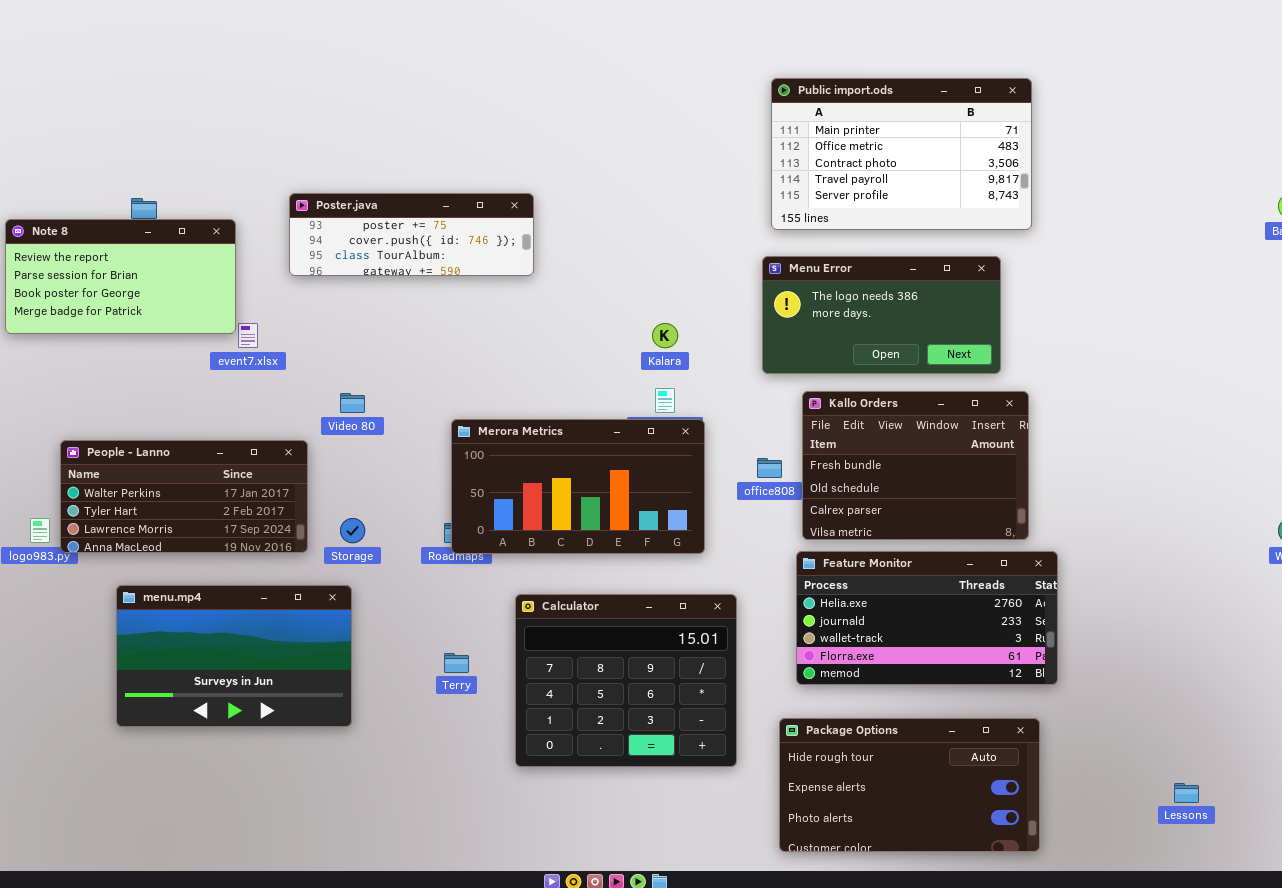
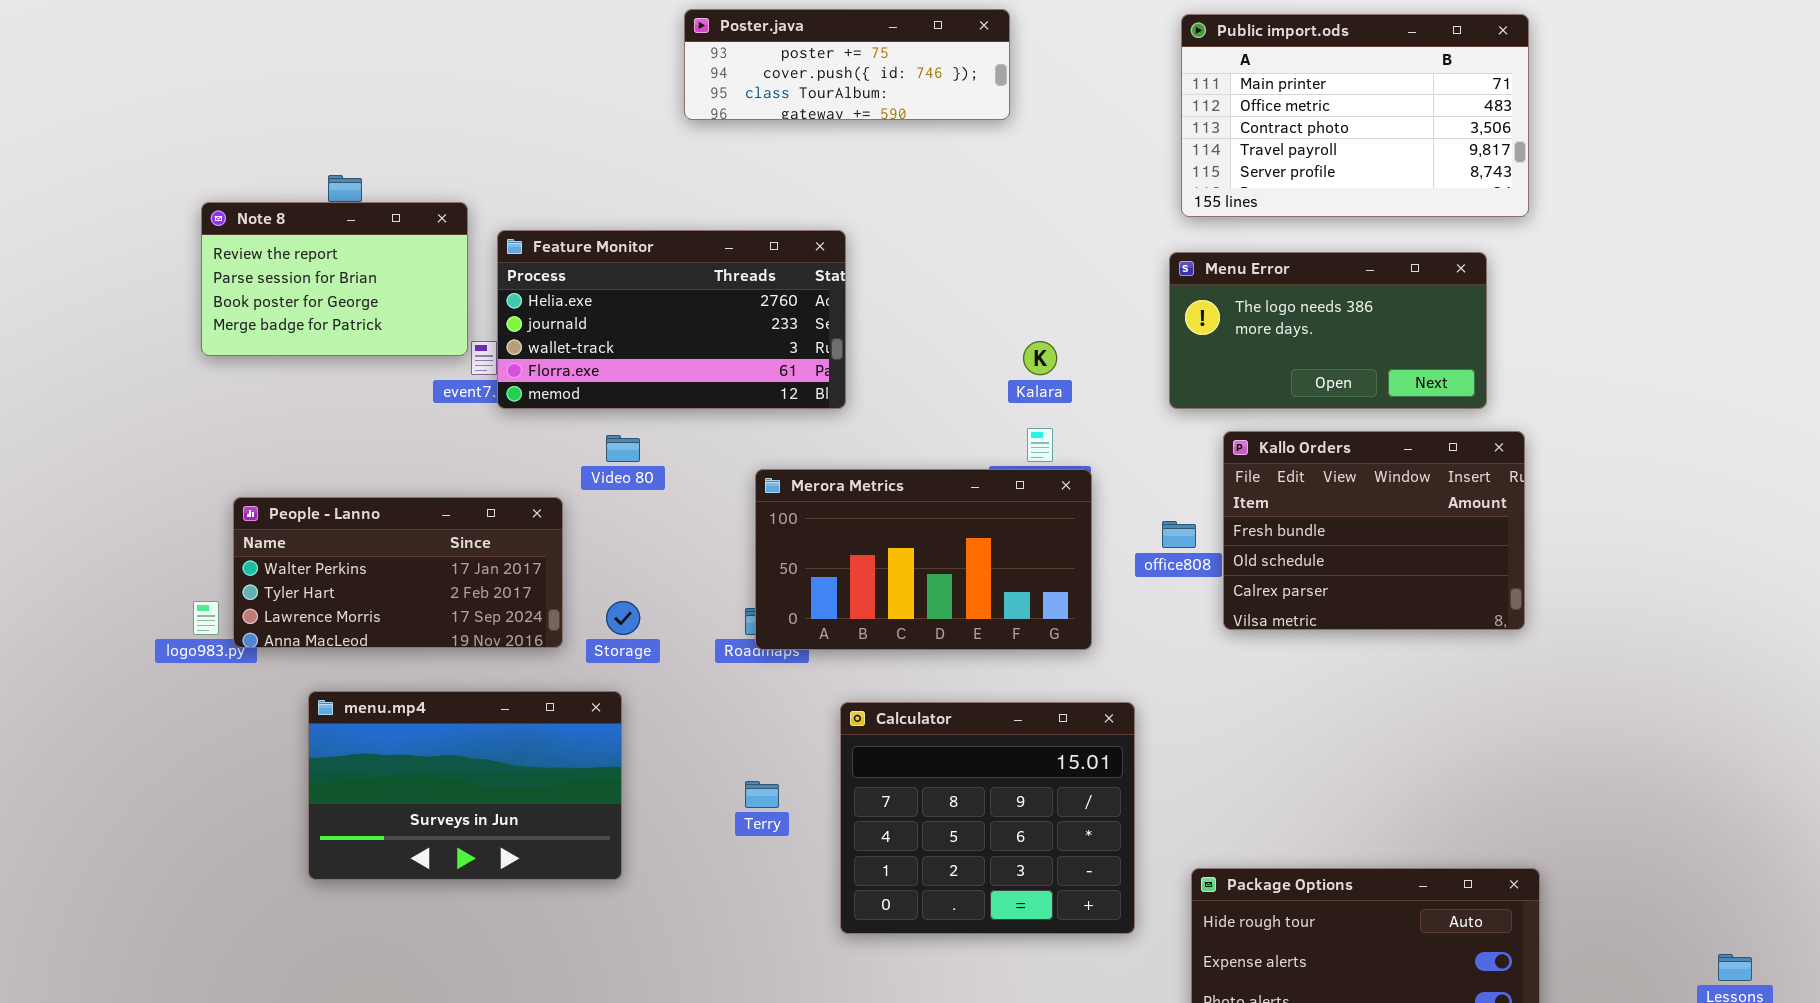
Poster.java: [289,193,534,276] -> [684,9,1010,120], moved
Note 8: [5,219,236,334] -> [201,202,468,356], resized
Feature Monitor: [796,551,1058,685] -> [497,230,846,409], moved

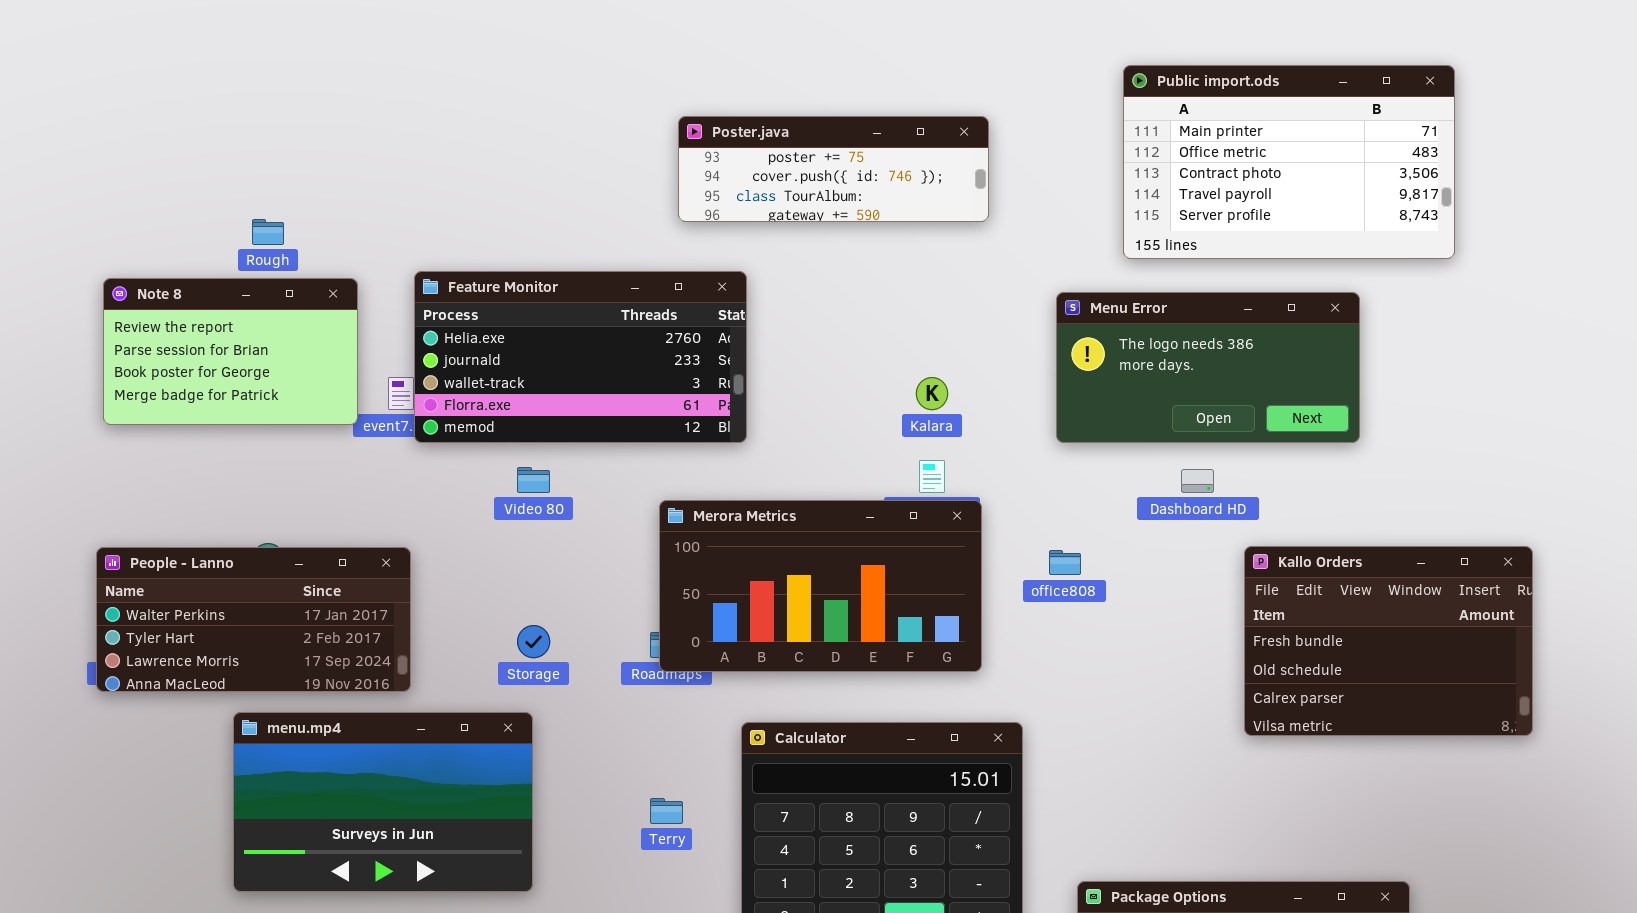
Poster.java: [684,9,1010,120] -> [678,116,989,222], moved
Public import.ods: [1181,14,1529,217] -> [1123,65,1455,259], moved
Note 8: [201,202,468,356] -> [103,278,358,425], moved
Kallo Orders: [1223,431,1525,630] -> [1244,546,1533,736], moved
People - Lanno: [233,497,563,648] -> [96,547,411,692], moved

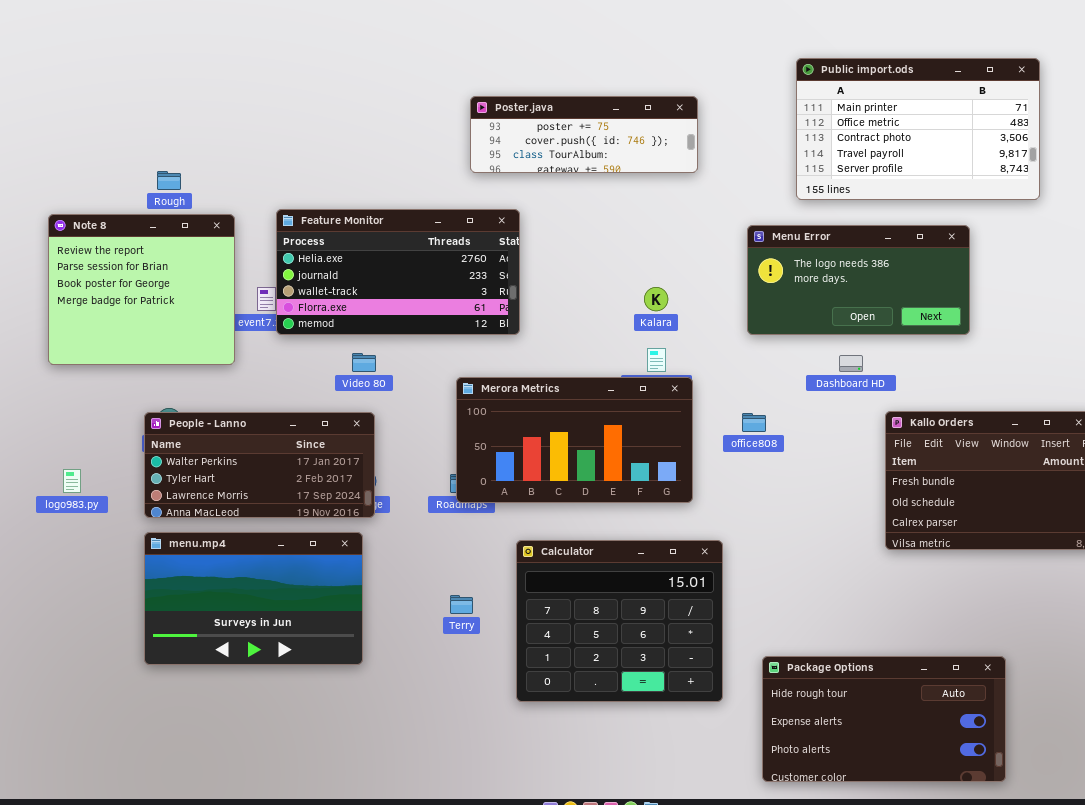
Note 8: [103,278,358,425] -> [48,214,235,365], resized
People - Lanno: [96,547,411,692] -> [144,412,375,518], moved

